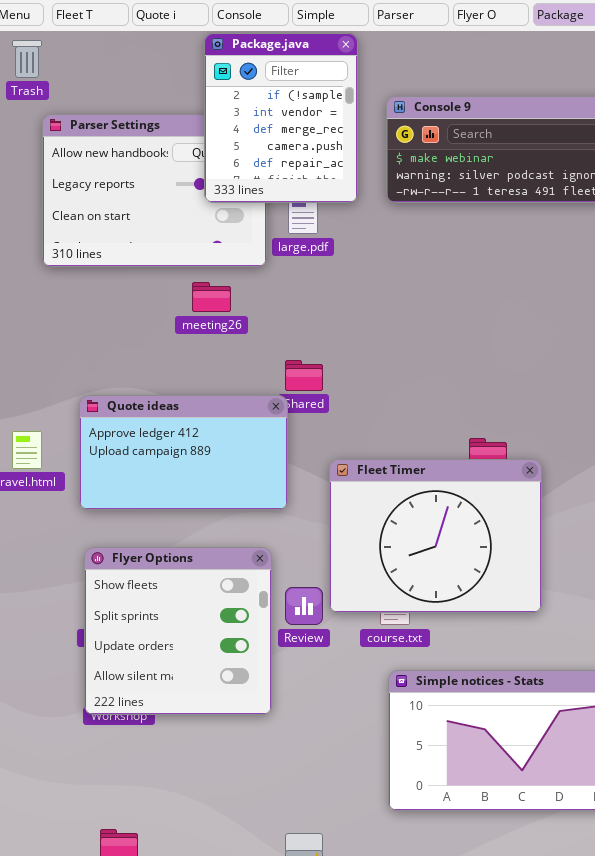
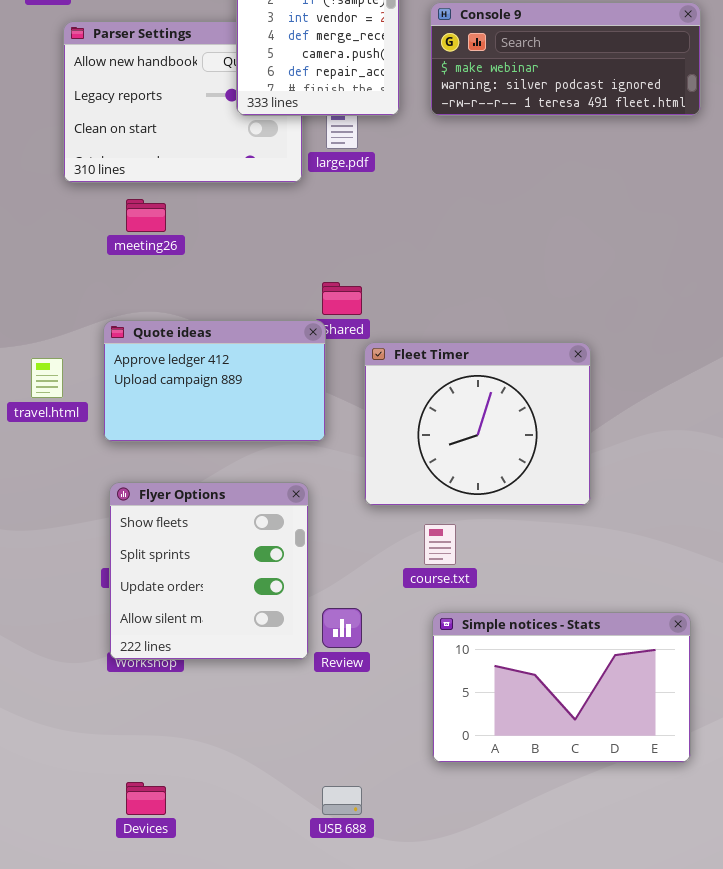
meeting26: [192,282,231,312] -> [126,199,166,232], moved
Fleet Timer: [329,459,542,613] -> [364,342,591,506], moved
Review: [285,587,323,625] -> [322,608,362,648], moved

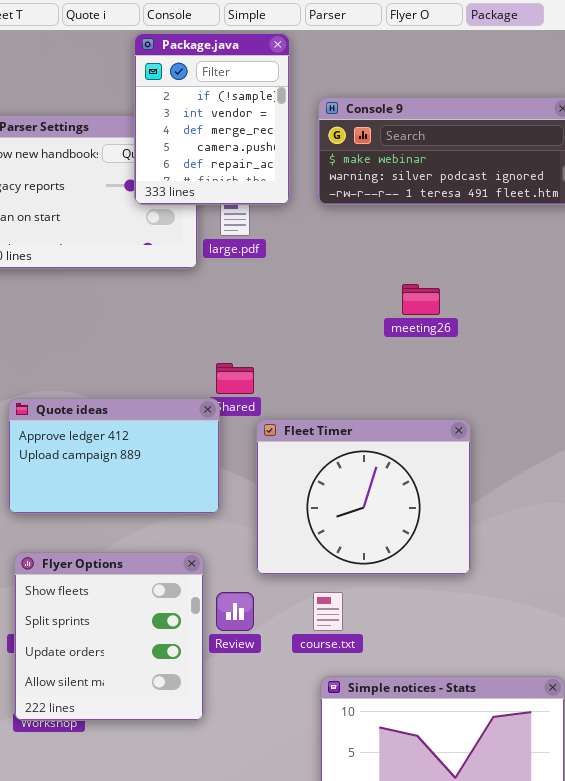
meeting26: [126,199,166,232] -> [402,284,440,315], moved
Review: [322,608,362,648] -> [216,592,254,631], moved

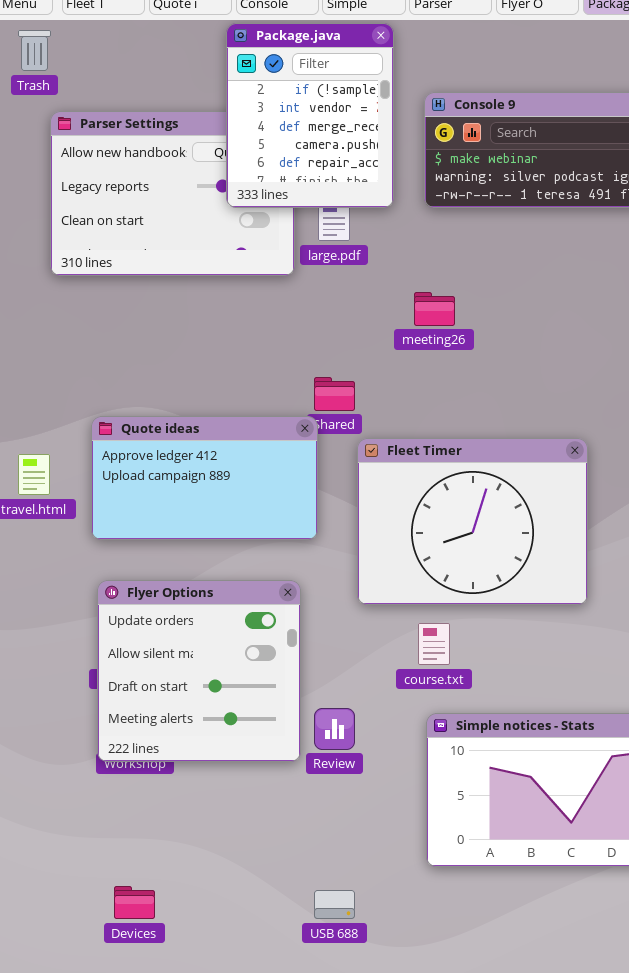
meeting26: [402,284,440,315] -> [414,292,455,326], moved
Flyer Options: [14,552,204,721] -> [97,580,301,762], scrolled down 2 rows
Review: [216,592,254,631] -> [314,708,355,750], moved

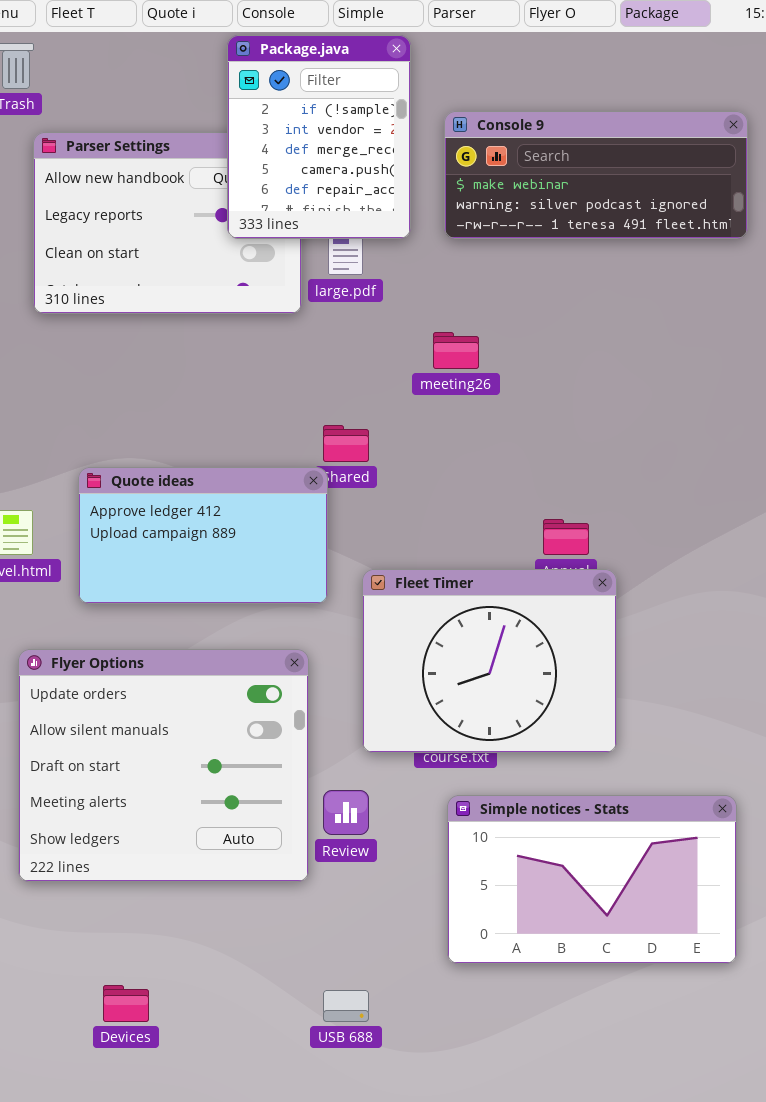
Fleet Timer: [357,438,588,605] -> [362,569,617,753], moved
Flyer Options: [97,580,301,762] -> [18,649,309,882], resized

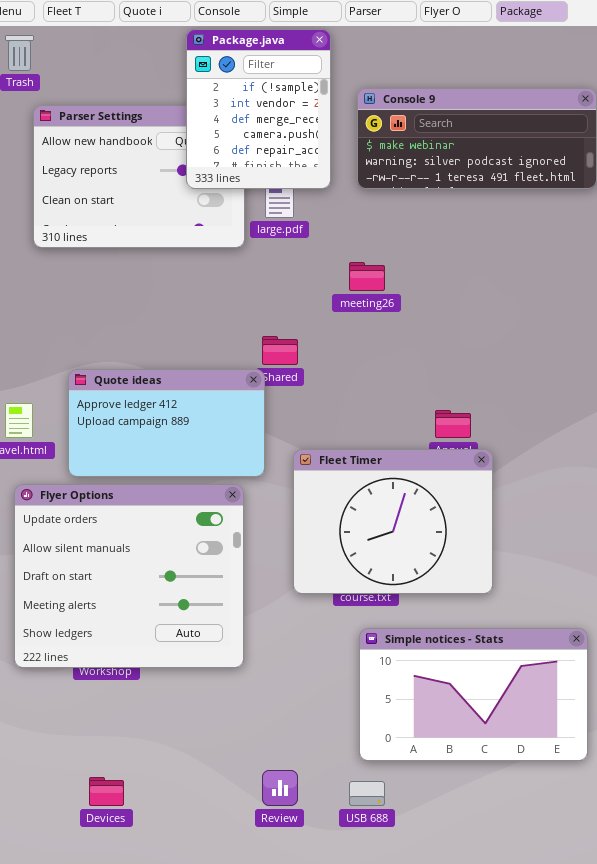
Flyer Options: [18,649,309,882] -> [14,484,244,668], moved
Review: [323,790,369,835] -> [262,770,298,806], moved
USB 688: [323,990,369,1022] -> [349,781,385,806], moved

